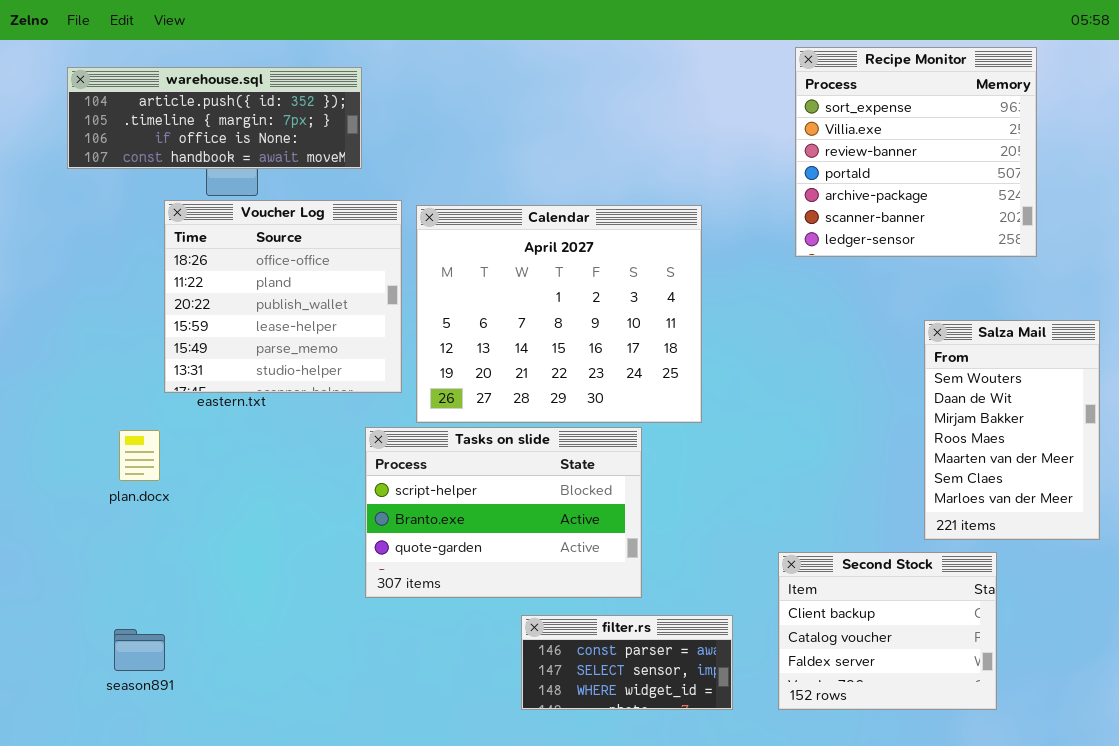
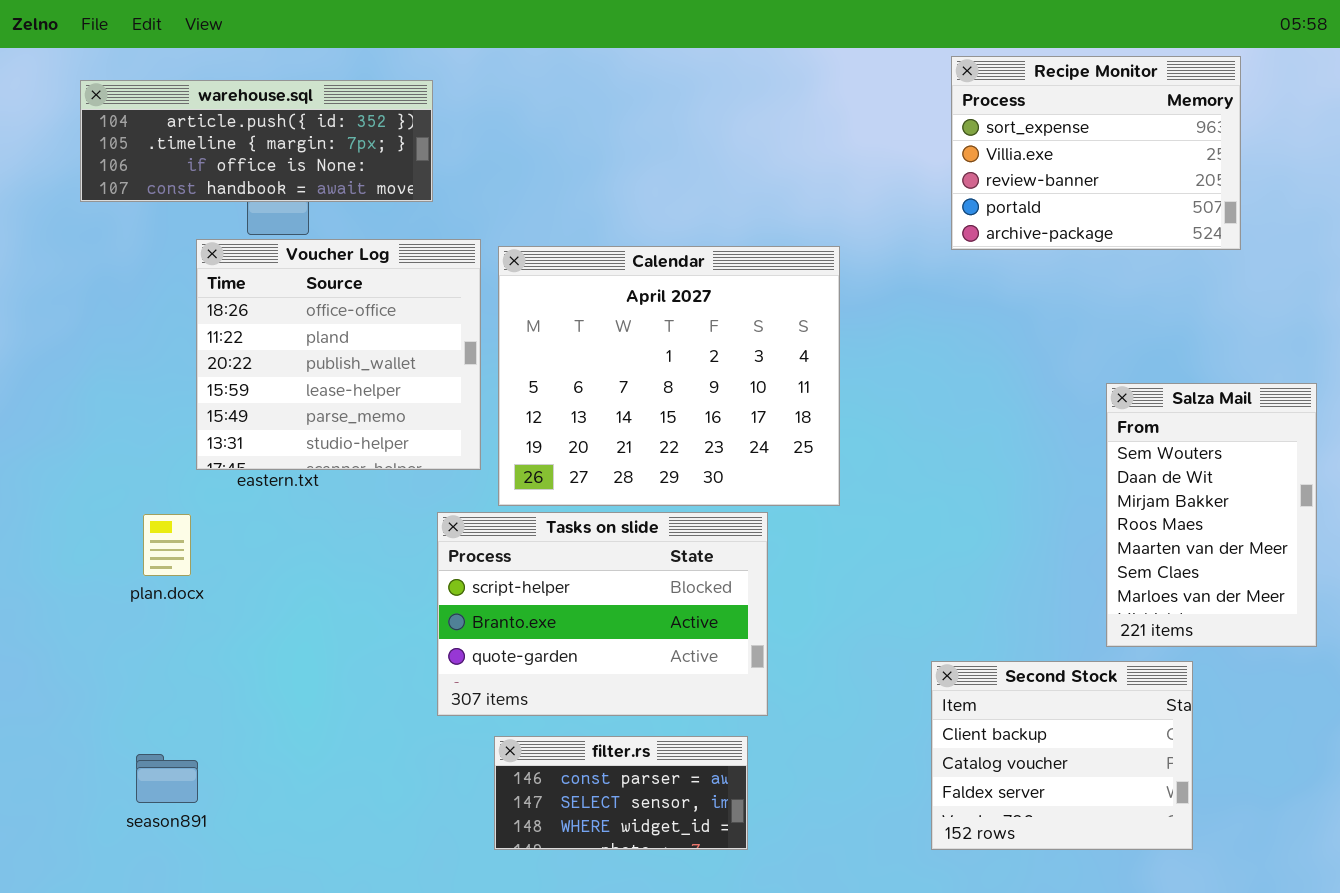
Recipe Monitor: [795,47,1037,257] -> [951,56,1241,250], resized
filter.rs: [521,615,733,710] -> [494,736,748,850], moved

